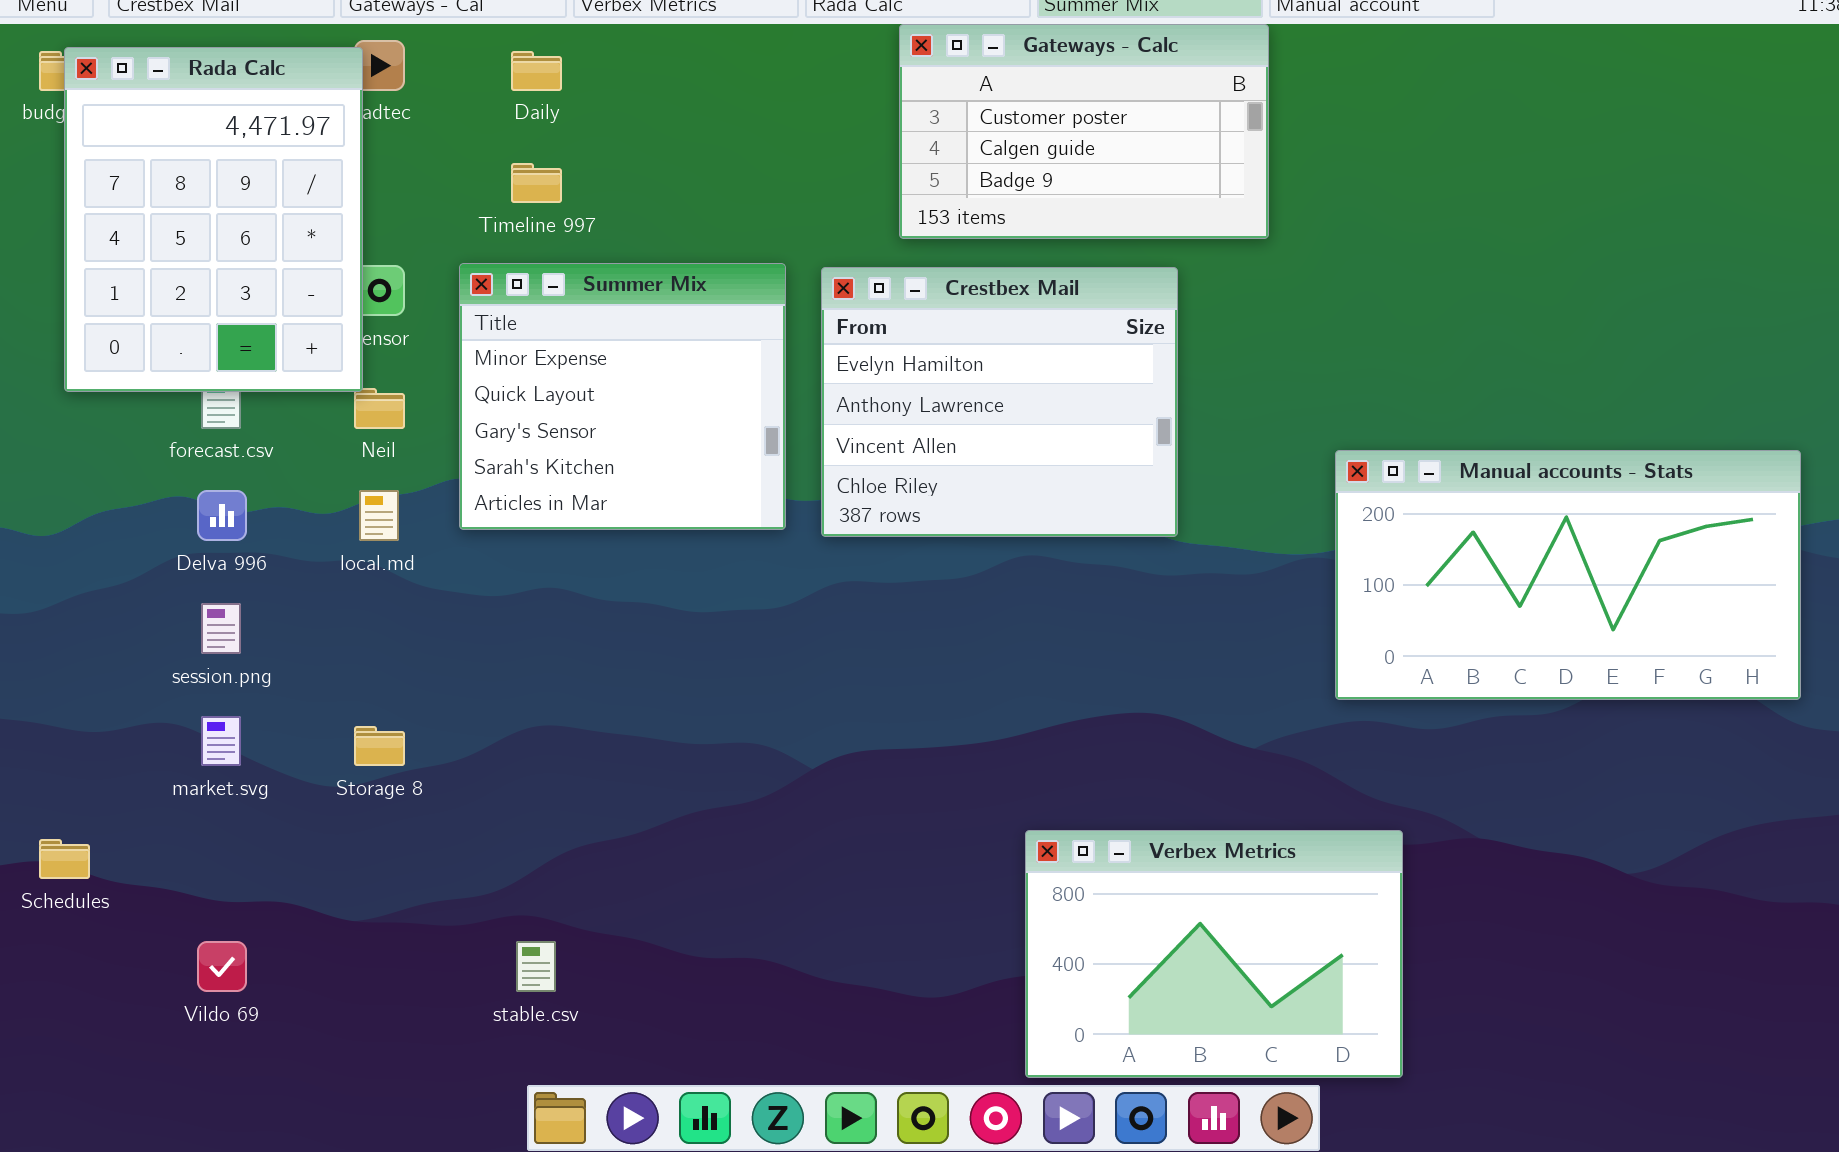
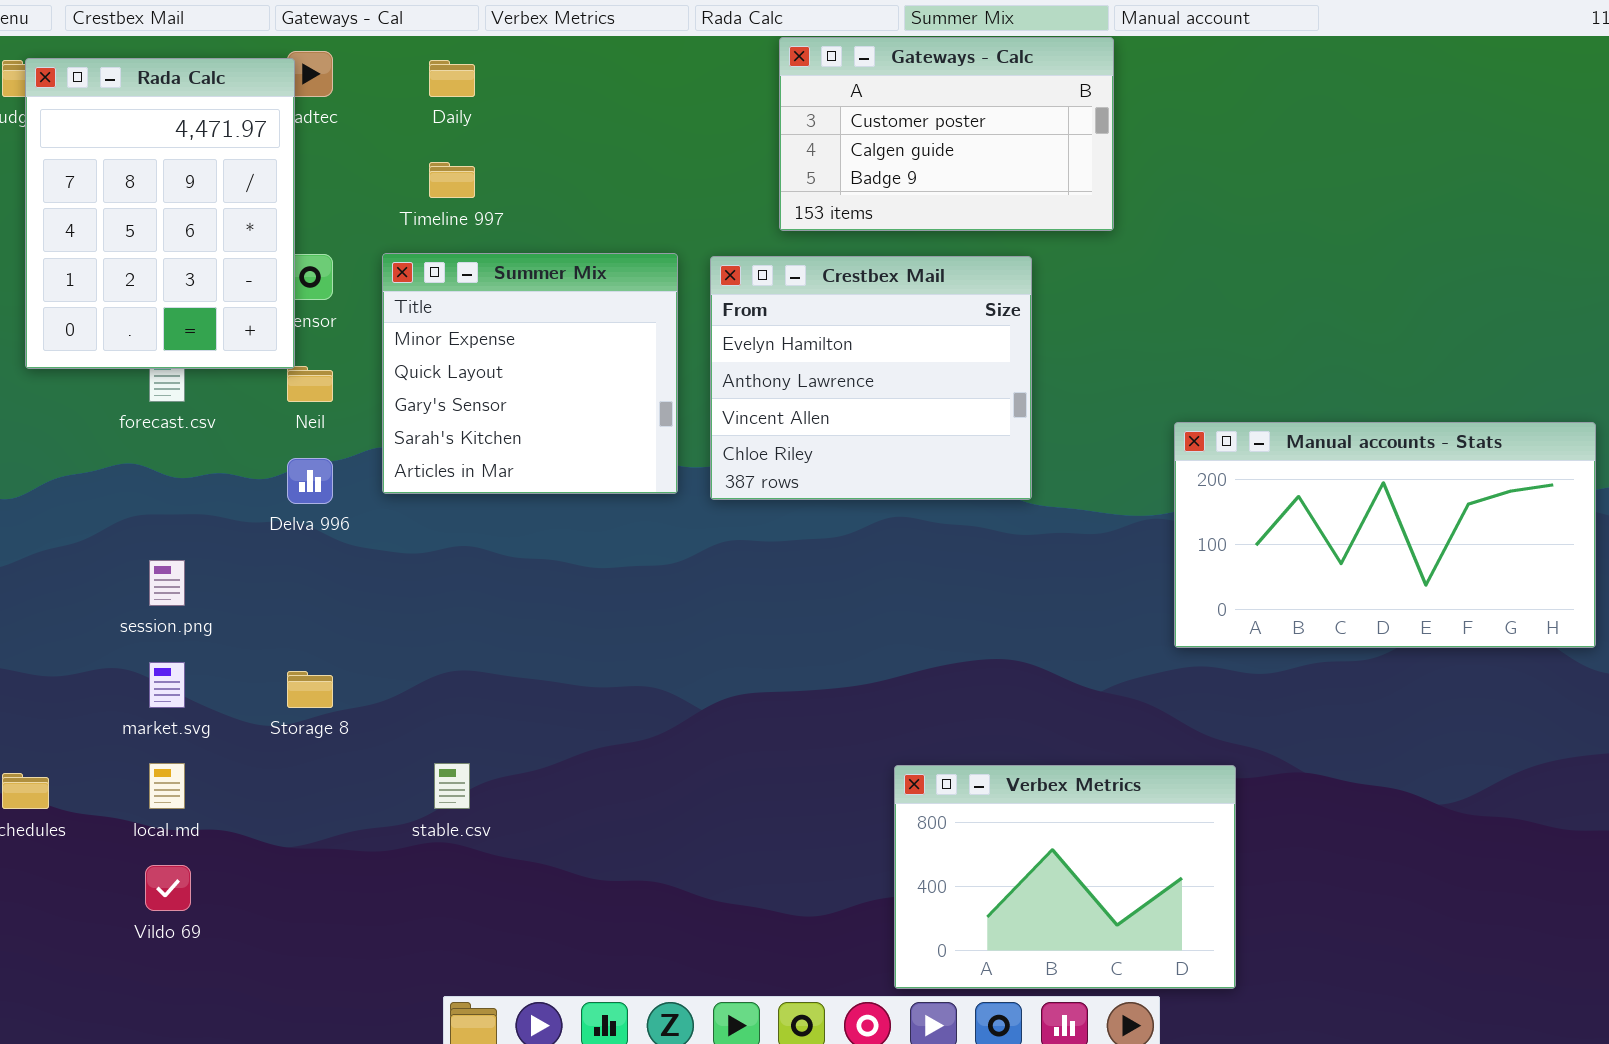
Delva 996: [197,490,247,541] -> [287,458,333,504], moved
local.md: [359,490,399,541] -> [149,763,185,809], moved
stable.csv: [516,941,556,992] -> [434,763,470,809], moved

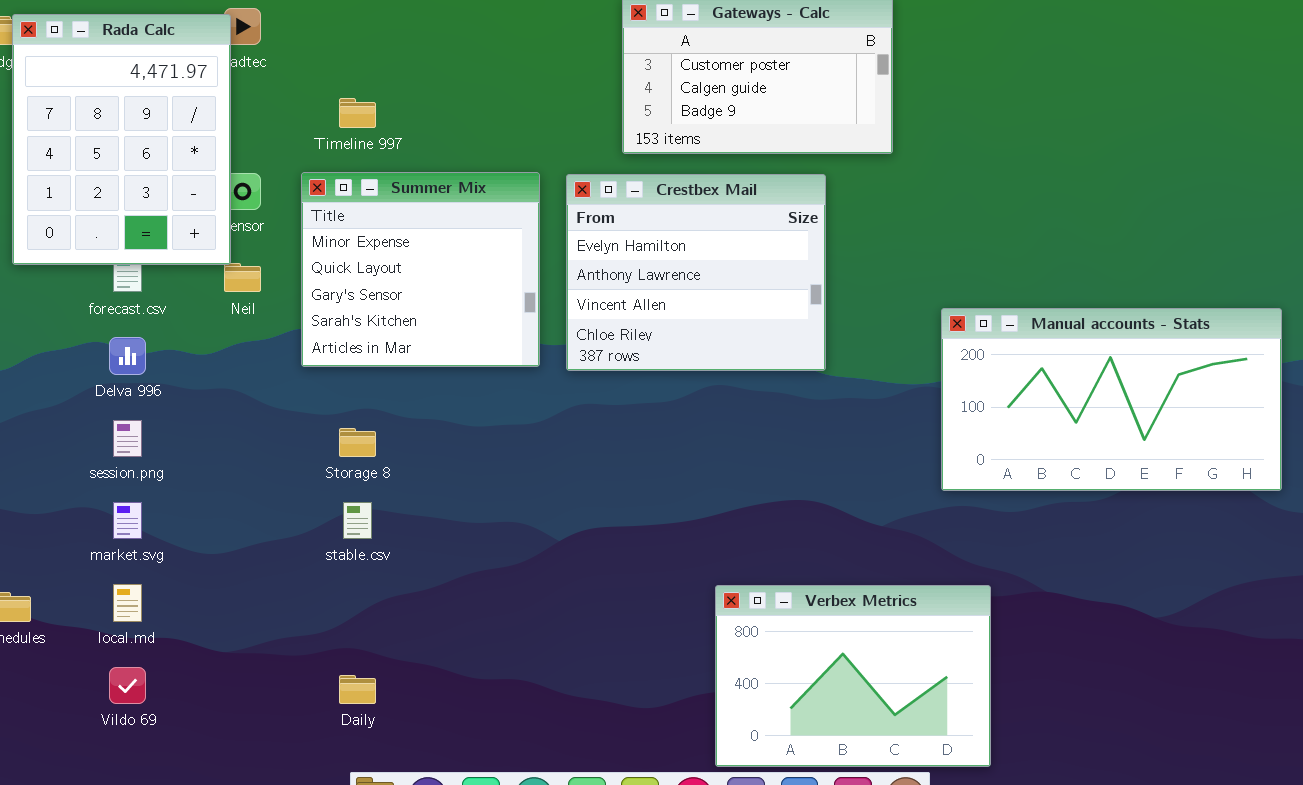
Daily: [429,60,475,97] -> [339,675,376,704], moved
Delva 996: [287,458,333,504] -> [109,337,146,375], moved
Storage 8: [287,671,333,708] -> [339,428,376,457], moved
stable.csv: [434,763,470,809] -> [343,502,372,539], moved

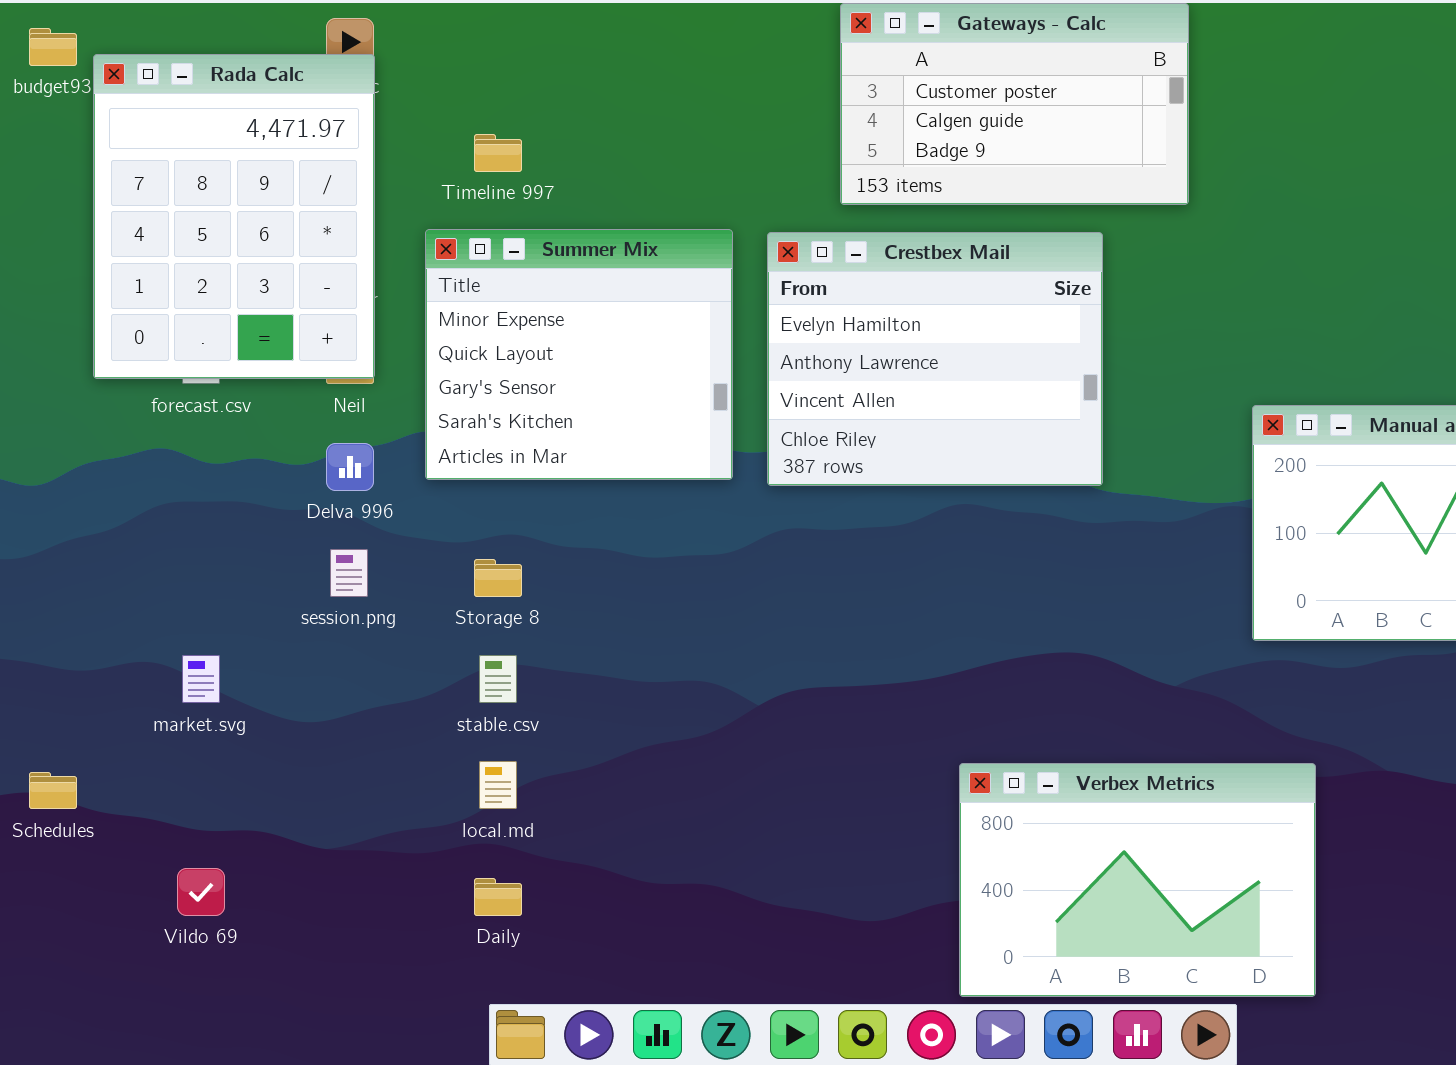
Rada Calc: [12,14,231,265] -> [93,54,375,379], moved
Delva 996: [109,337,146,375] -> [326,443,374,491], moved
session.png: [113,420,142,457] -> [330,549,368,597], moved
local.md: [113,584,142,622] -> [479,761,517,809], moved

